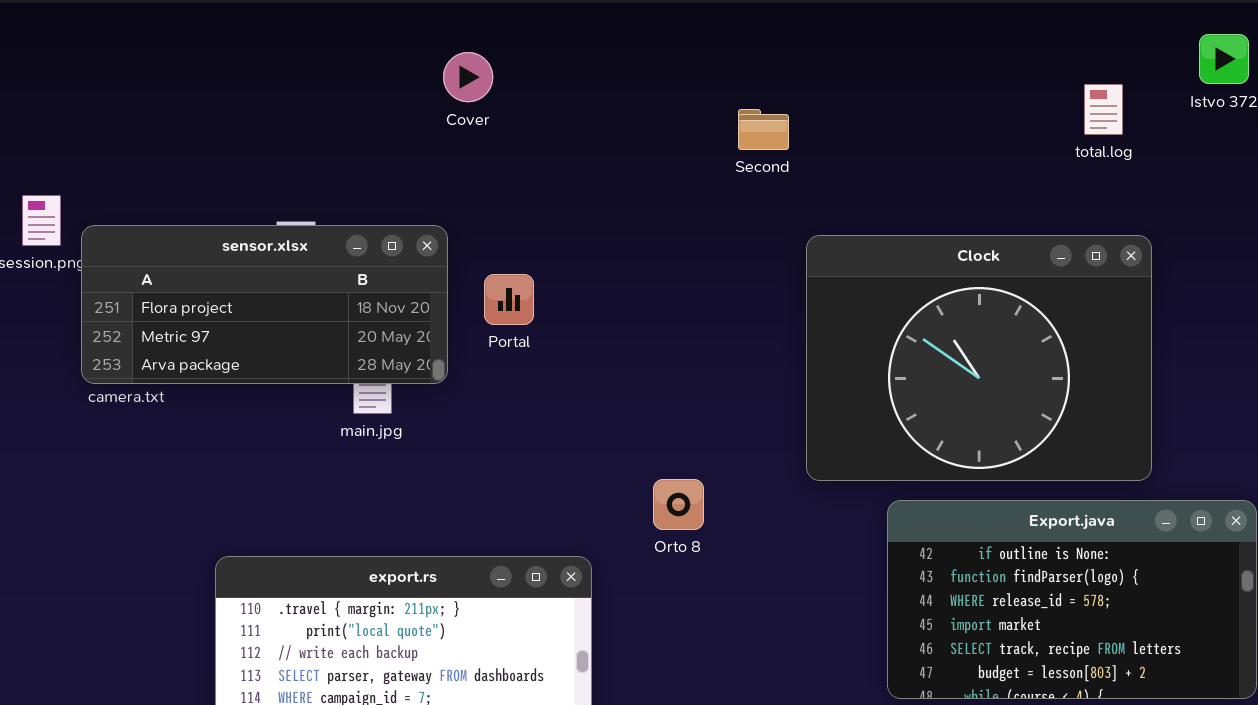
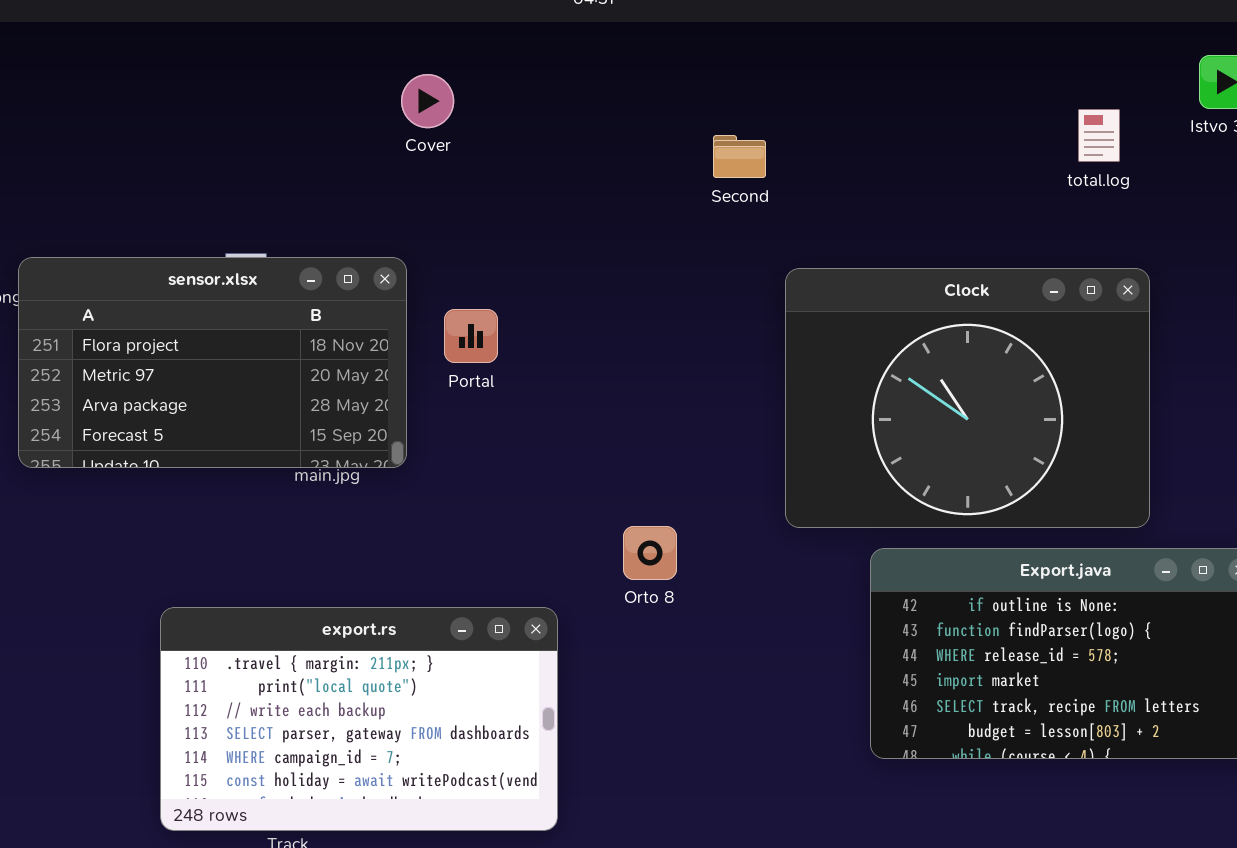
sensor.xlsx: [81,225,448,384] -> [18,257,407,468], resized

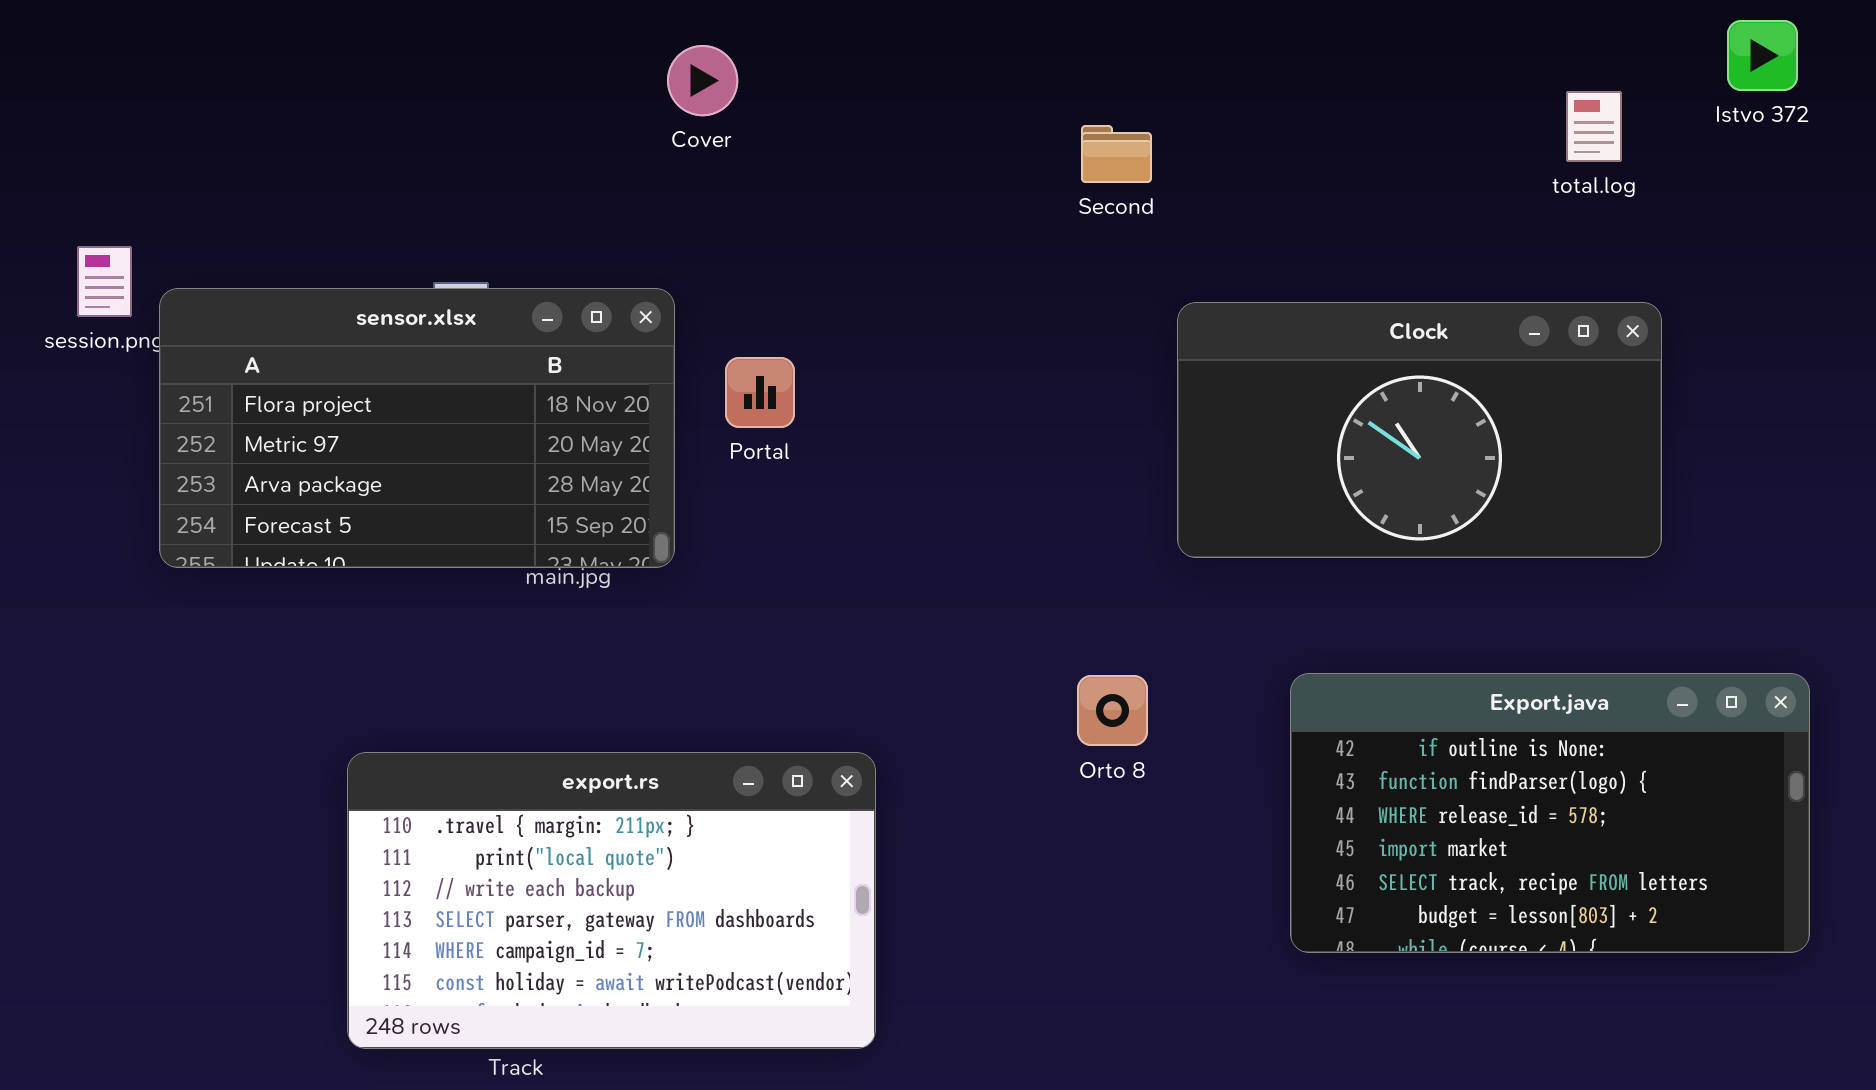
Clock: [785,268,1150,528] -> [1177,302,1662,558], resized
Orto 8: [623,526,677,580] -> [1077,675,1148,746], moved

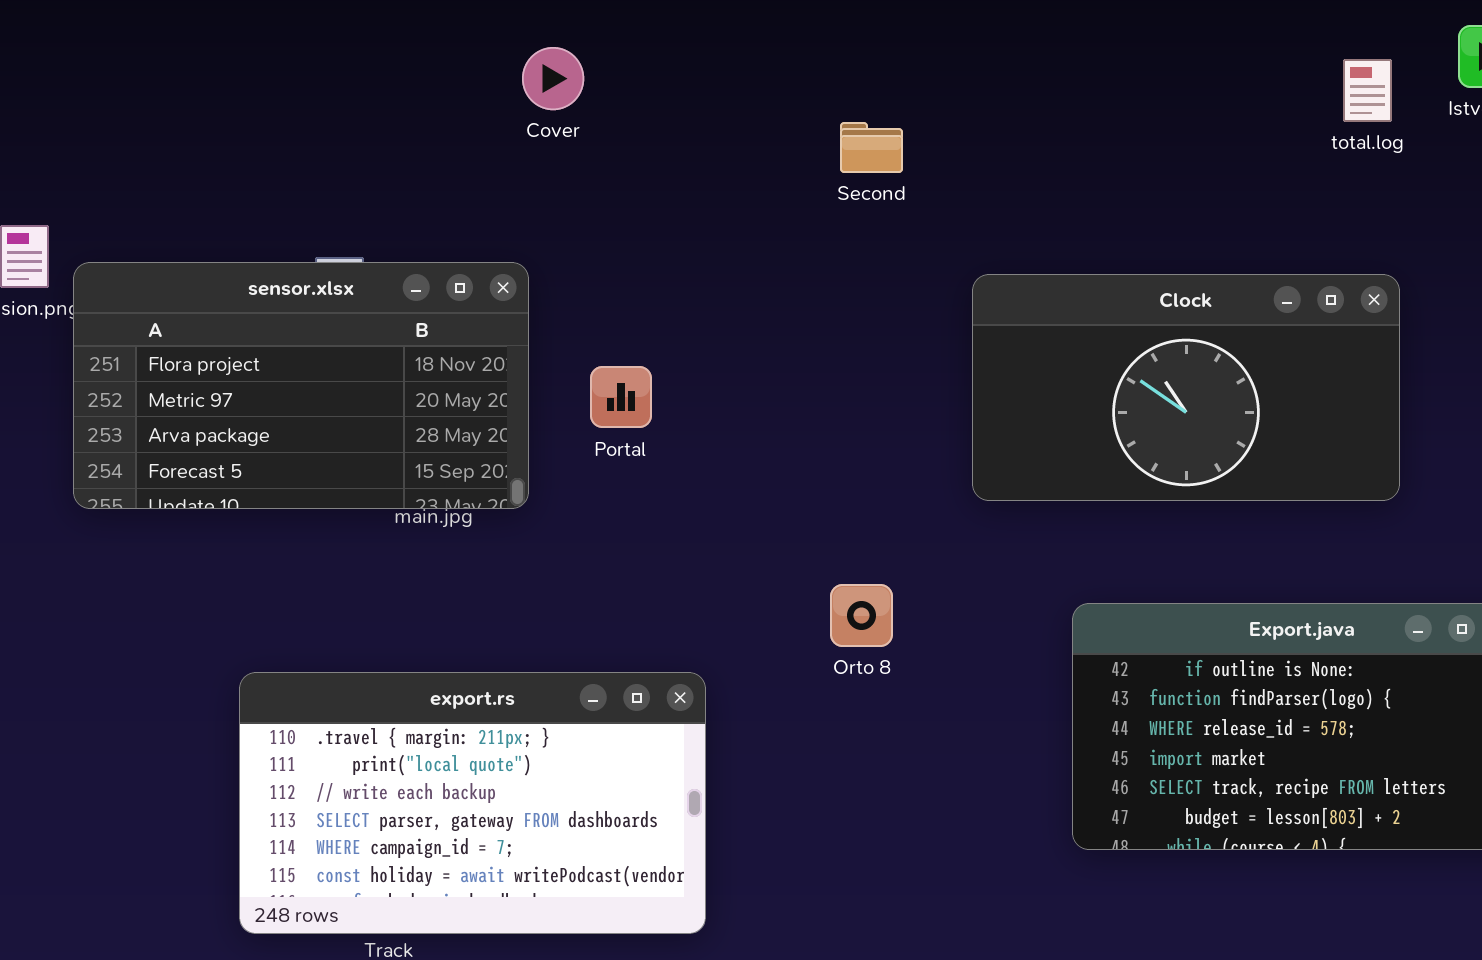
total.log: [1566,91,1622,162] -> [1343,59,1392,122], moved
Second: [1081,125,1152,183] -> [840,122,903,173], moved
Portal: [725,357,795,428] -> [590,366,652,428], moved
Orto 8: [1077,675,1148,746] -> [830,584,893,647], moved

